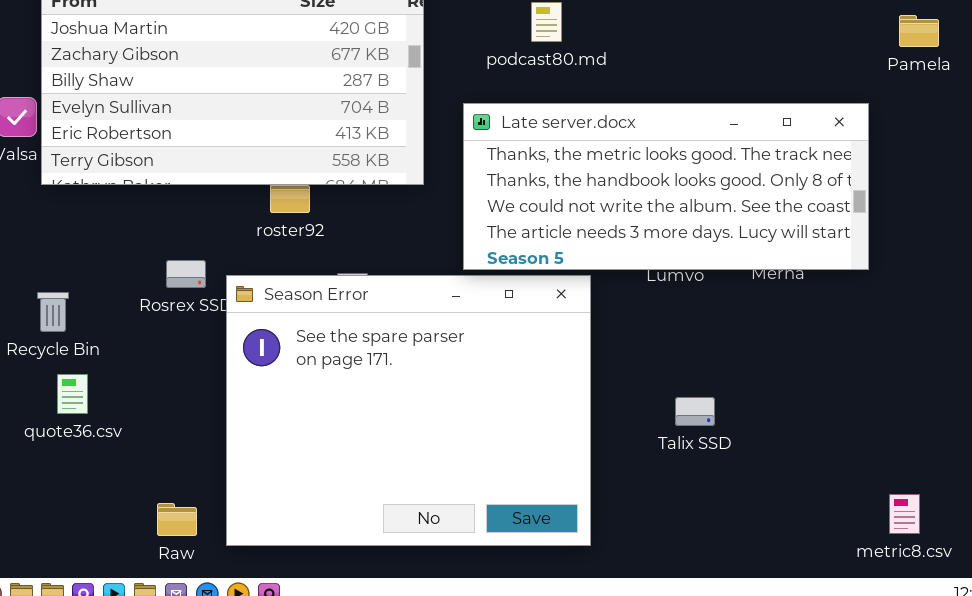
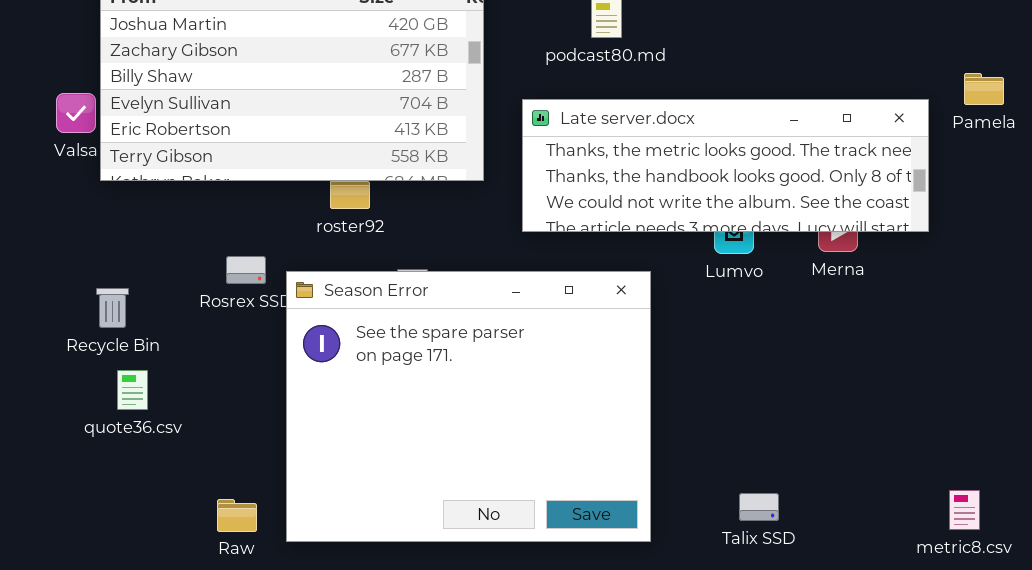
Pamela: [899,15,939,47] -> [964,73,1004,105], moved
Late server.docx: [463,103,869,270] -> [522,99,929,232], resized
Talix SSD: [675,397,715,426] -> [739,493,779,521], moved

